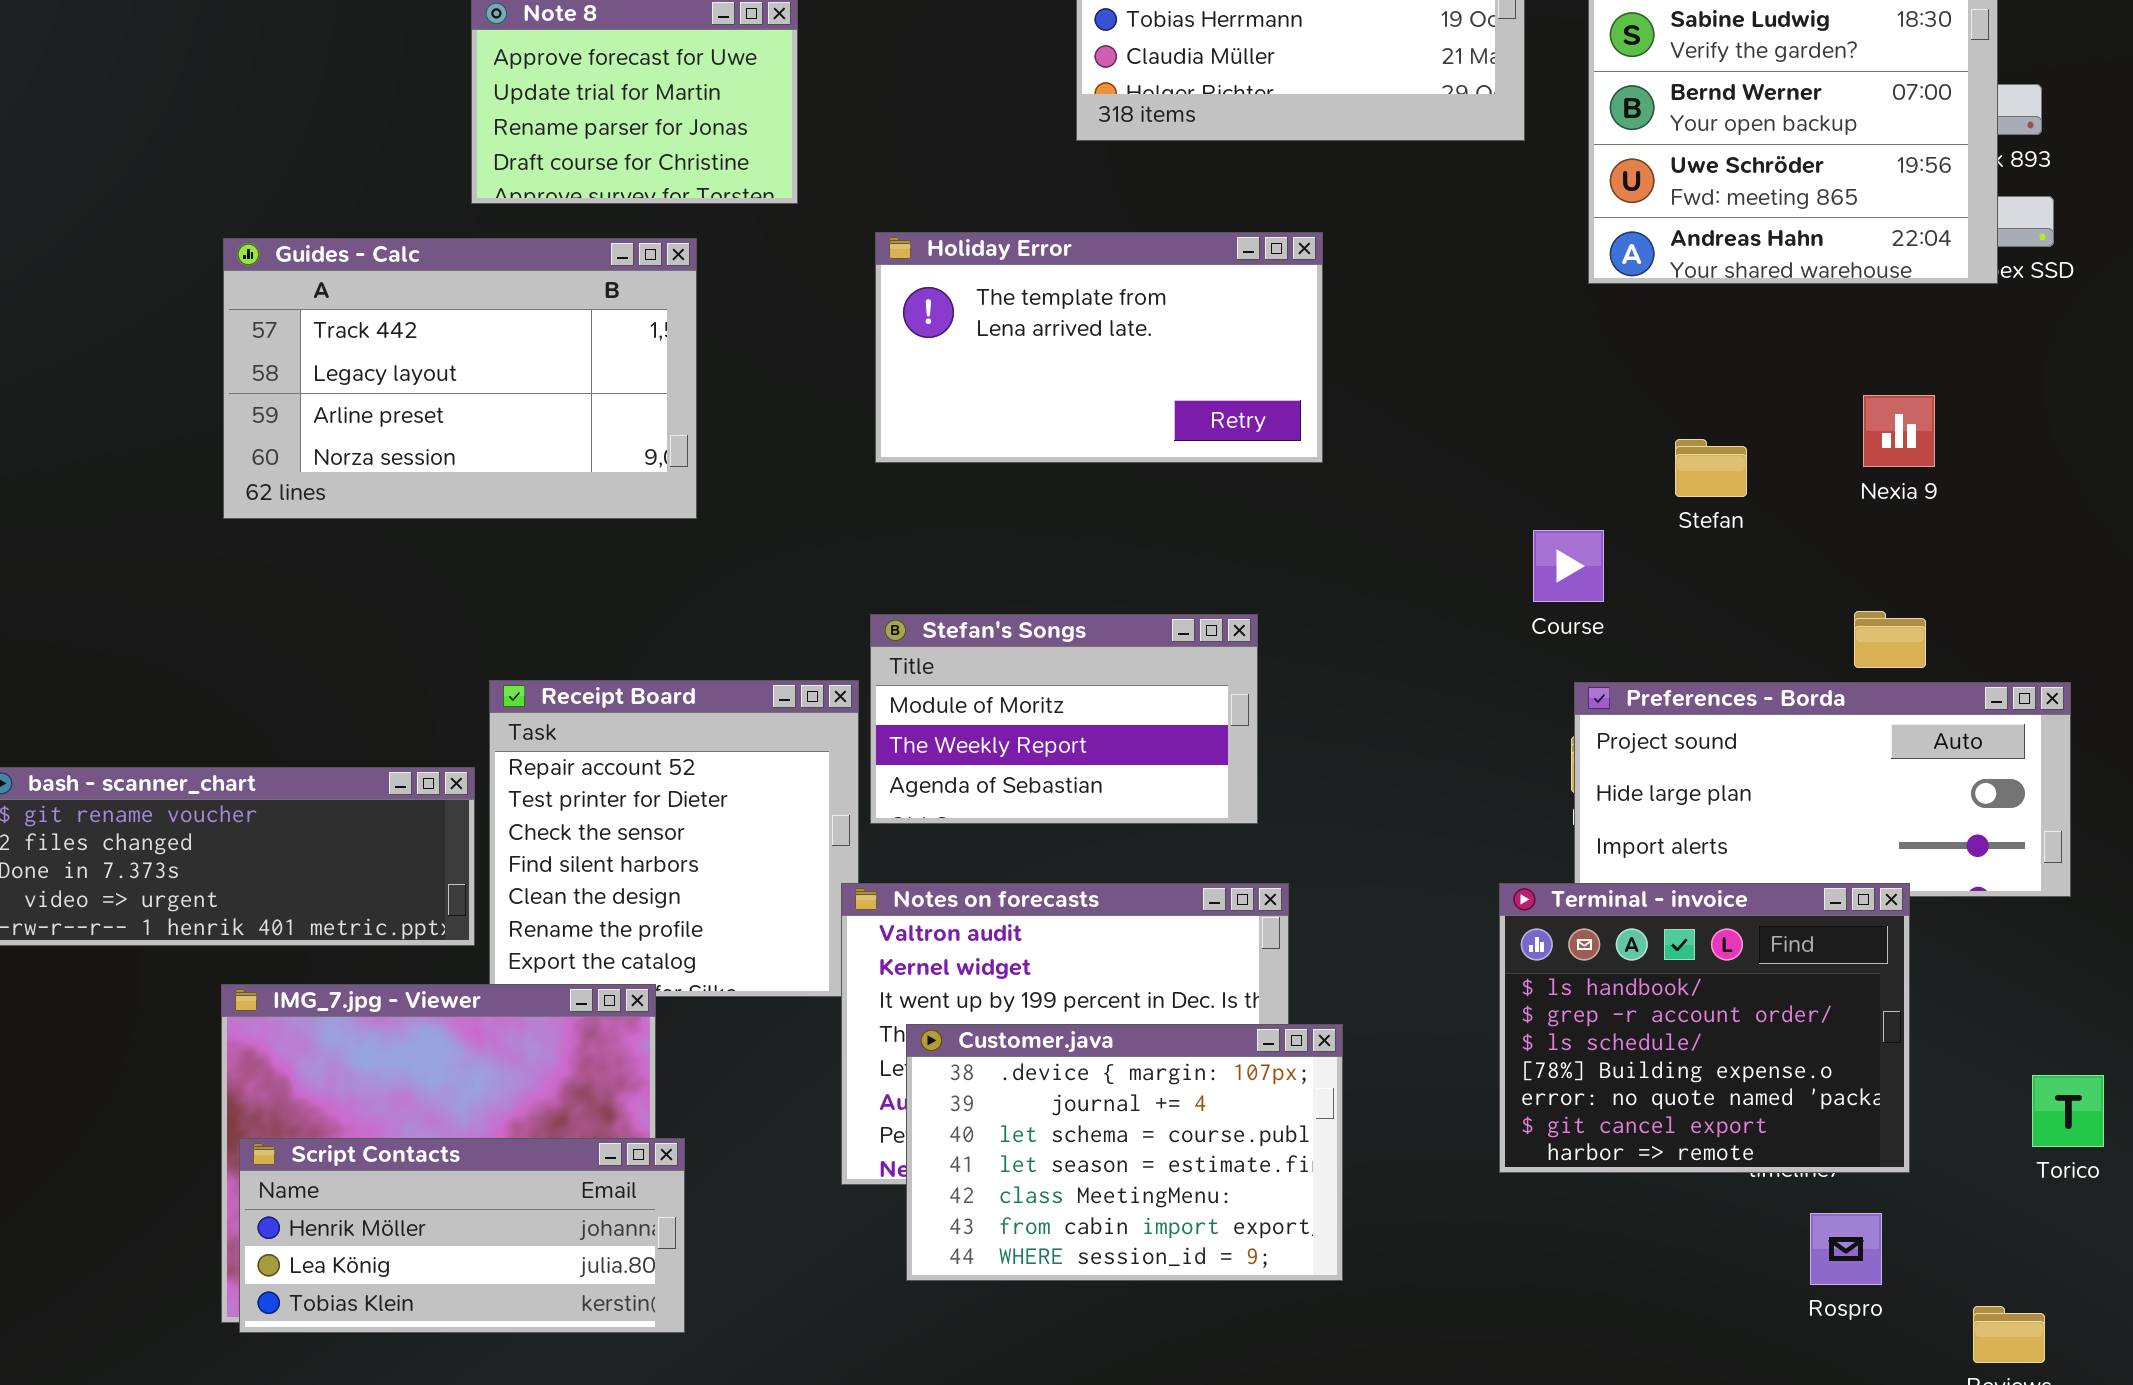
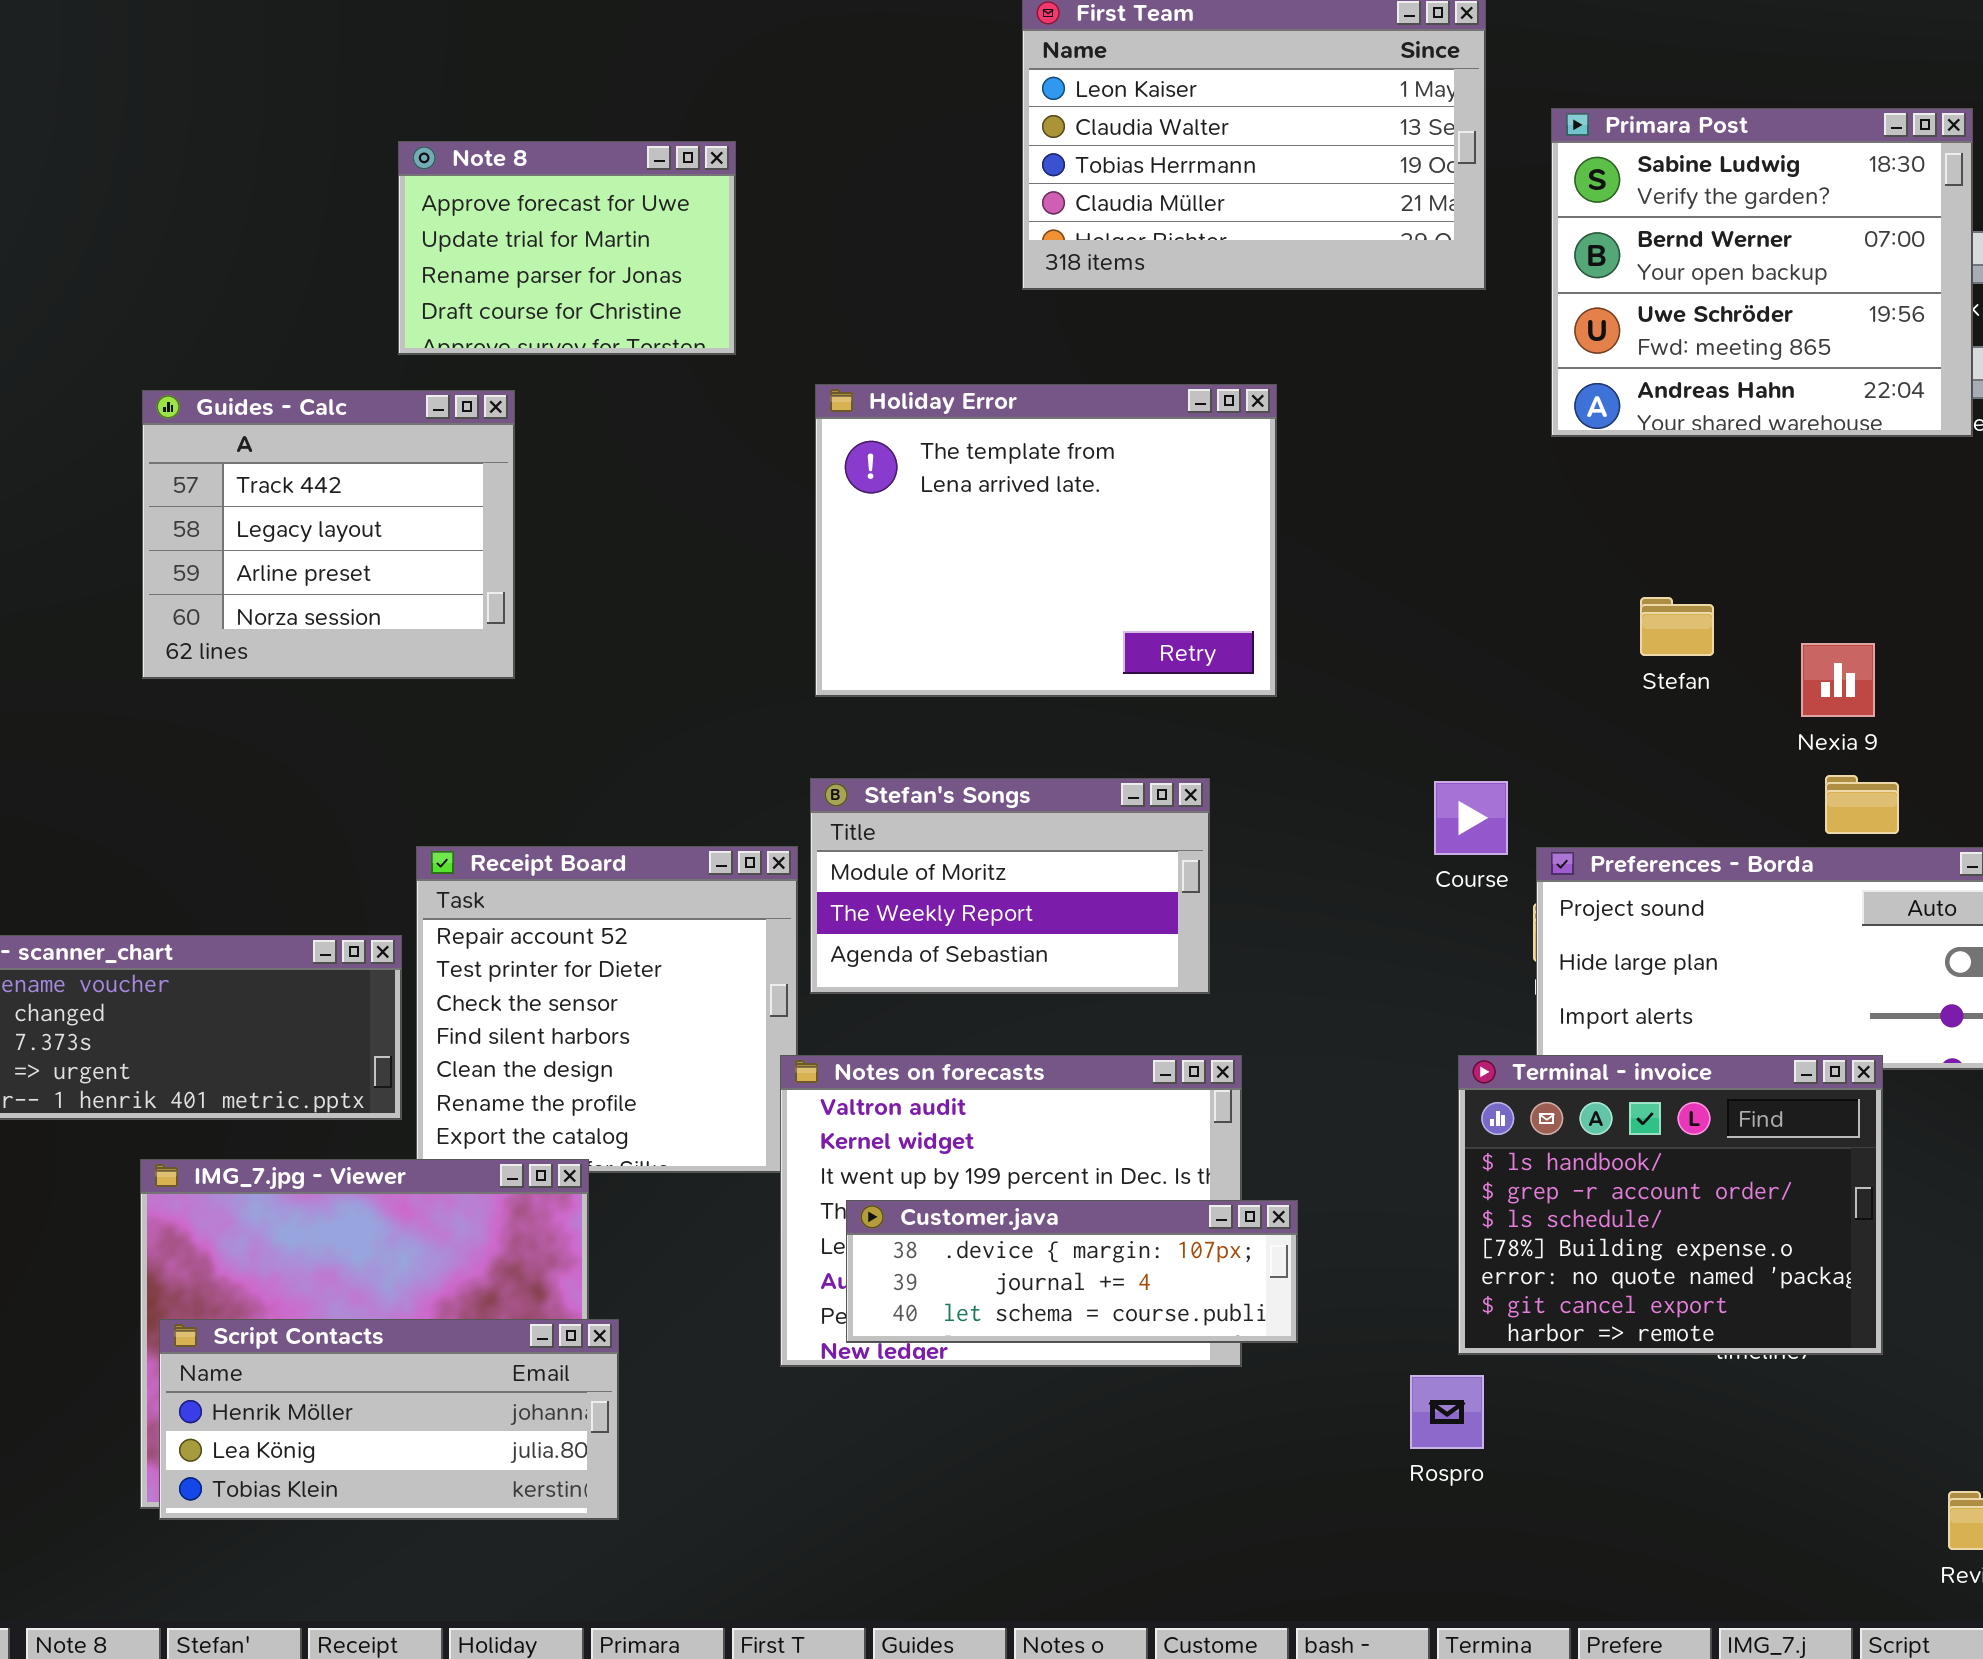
Holiday Error: [875,232,1323,463] -> [815,384,1277,697], resized
Guides - Calc: [223,238,697,519] -> [142,390,515,679], resized
Nexia 9: [1863,395,1935,467] -> [1801,643,1875,717], moved
Course: [1533,530,1604,602] -> [1434,781,1508,855], moved
Customer.java: [906,1024,1343,1281] -> [846,1200,1298,1343], resized
Rospro: [1810,1213,1882,1285] -> [1410,1375,1484,1449], moved

